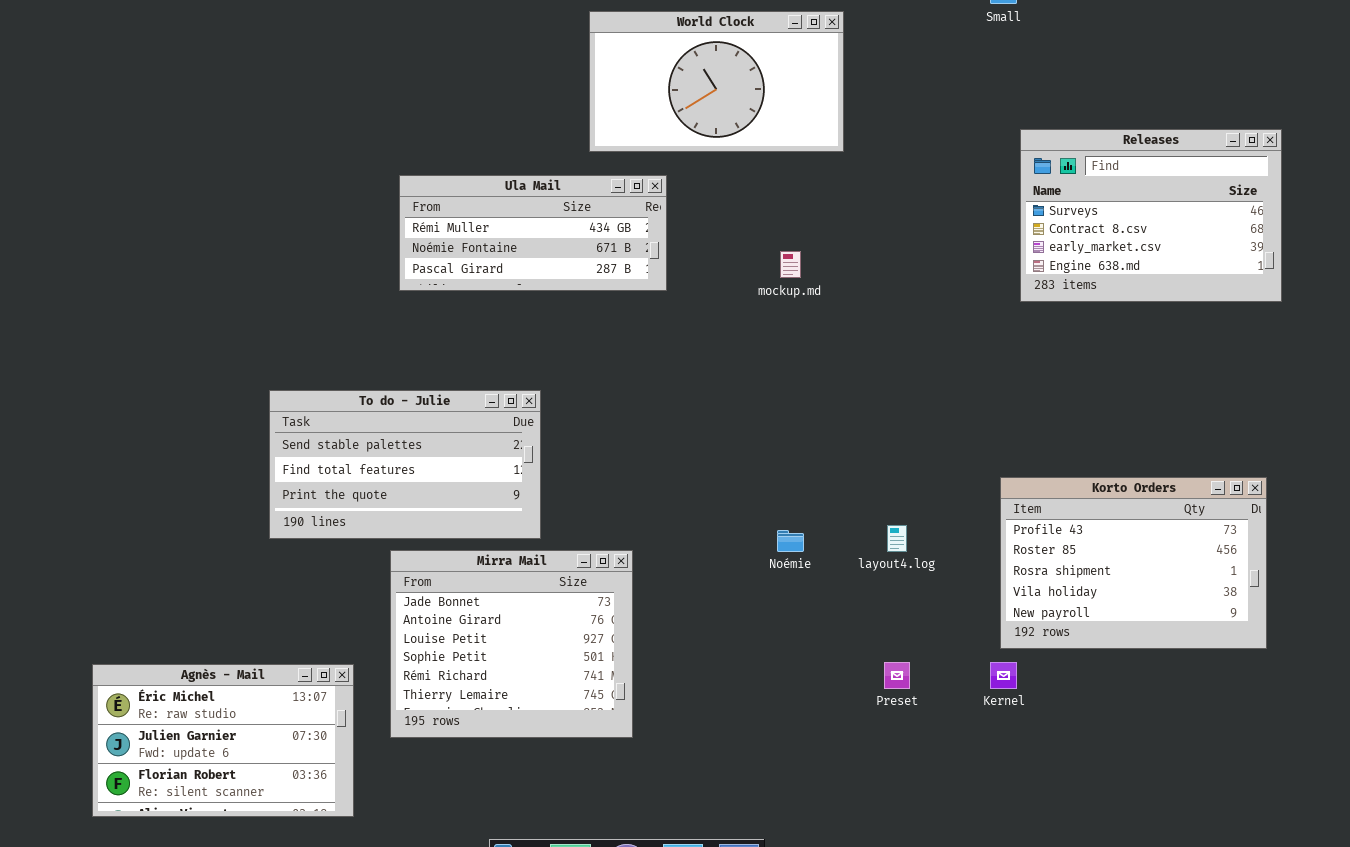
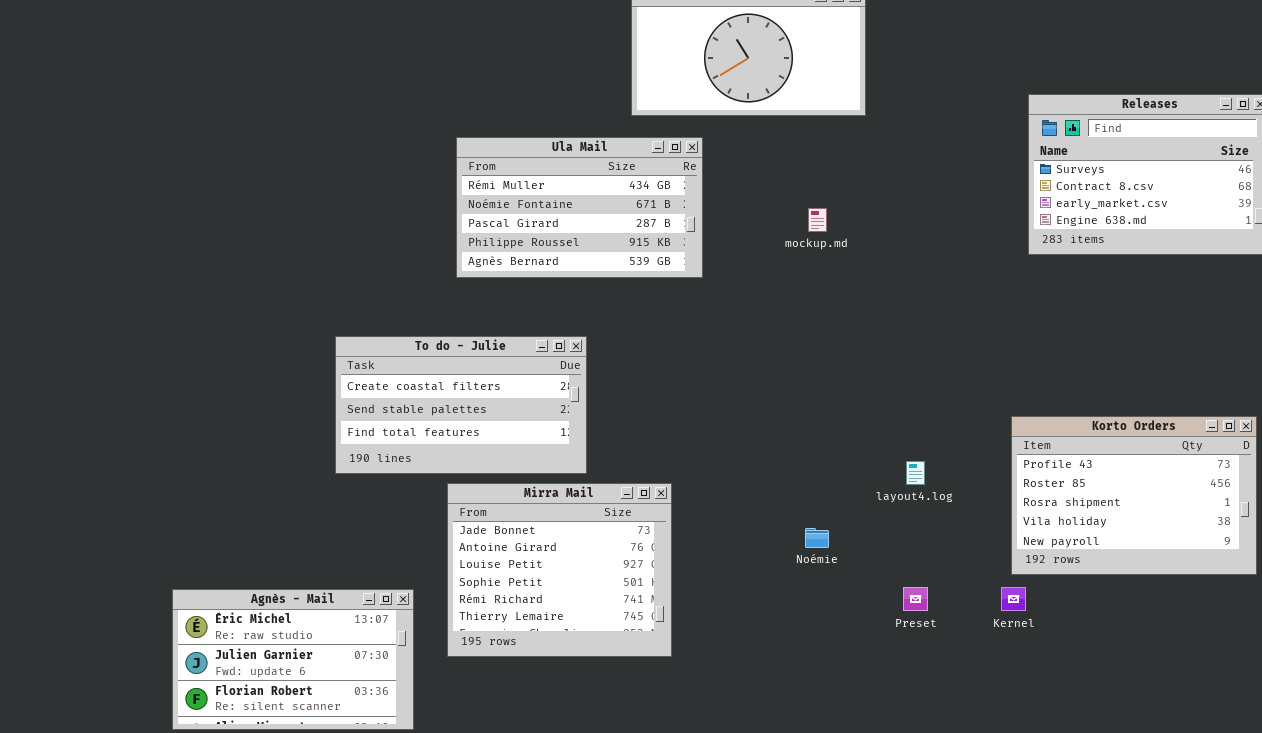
Ula Mail: [399,175,667,291] -> [456,137,703,278], resized
To do - Julie: [269,390,541,539] -> [335,336,587,474], scrolled up 1 row
Noémie: [777,530,804,552] -> [805,528,829,548], moved

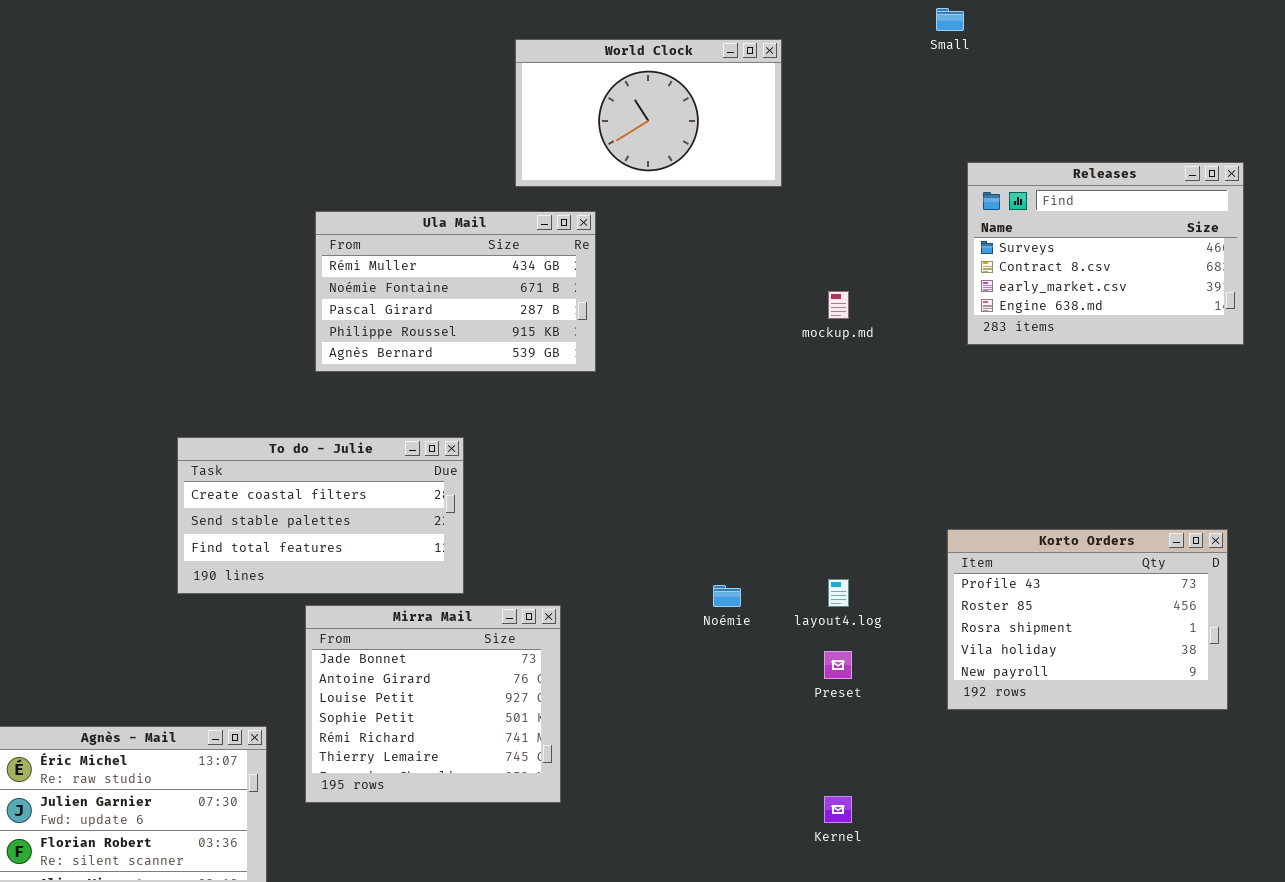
mockup.md: [808,208,827,232] -> [828,291,849,319], moved
Noémie: [805,528,829,548] -> [713,585,741,607], moved
Preset: [903,587,928,611] -> [824,651,852,679], moved
Kernel: [1001,587,1026,611] -> [824,796,852,823], moved

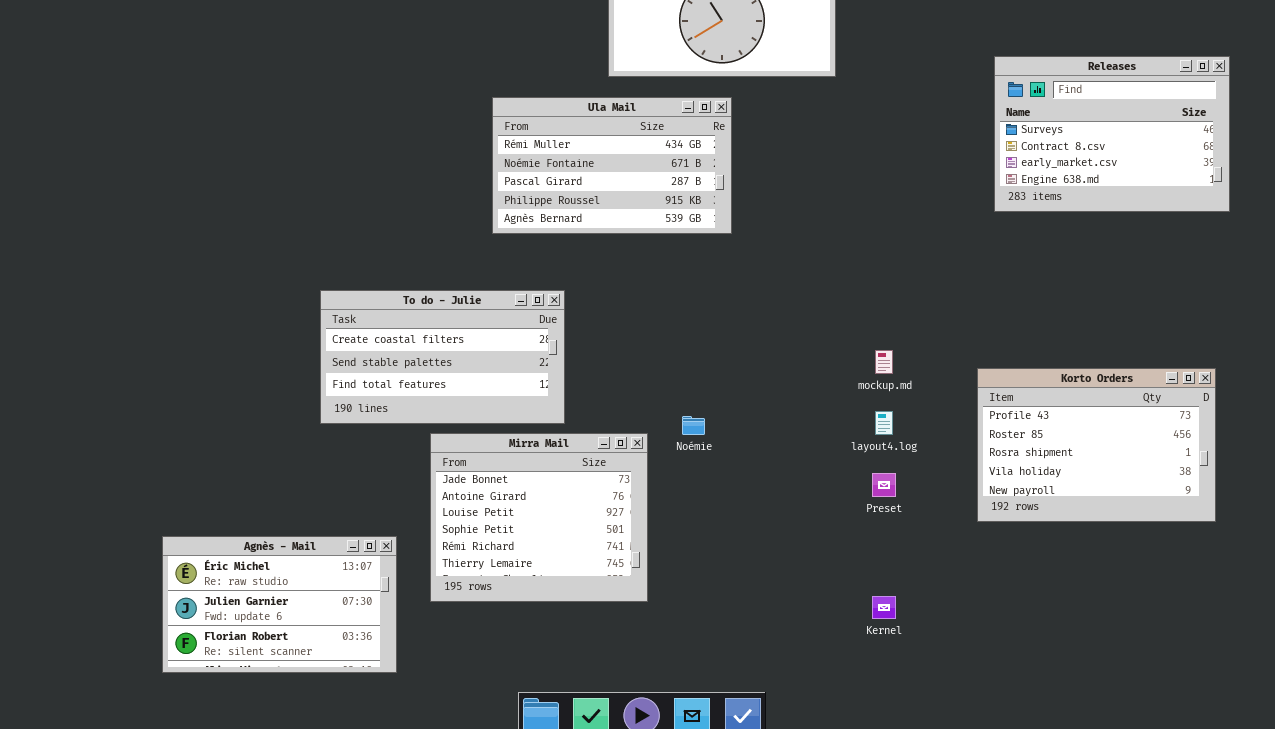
Ula Mail: [315,211,596,372] -> [492,97,732,234], moved
mockup.md: [828,291,849,319] -> [875,350,893,374], moved
Noémie: [713,585,741,607] -> [682,416,705,435], moved

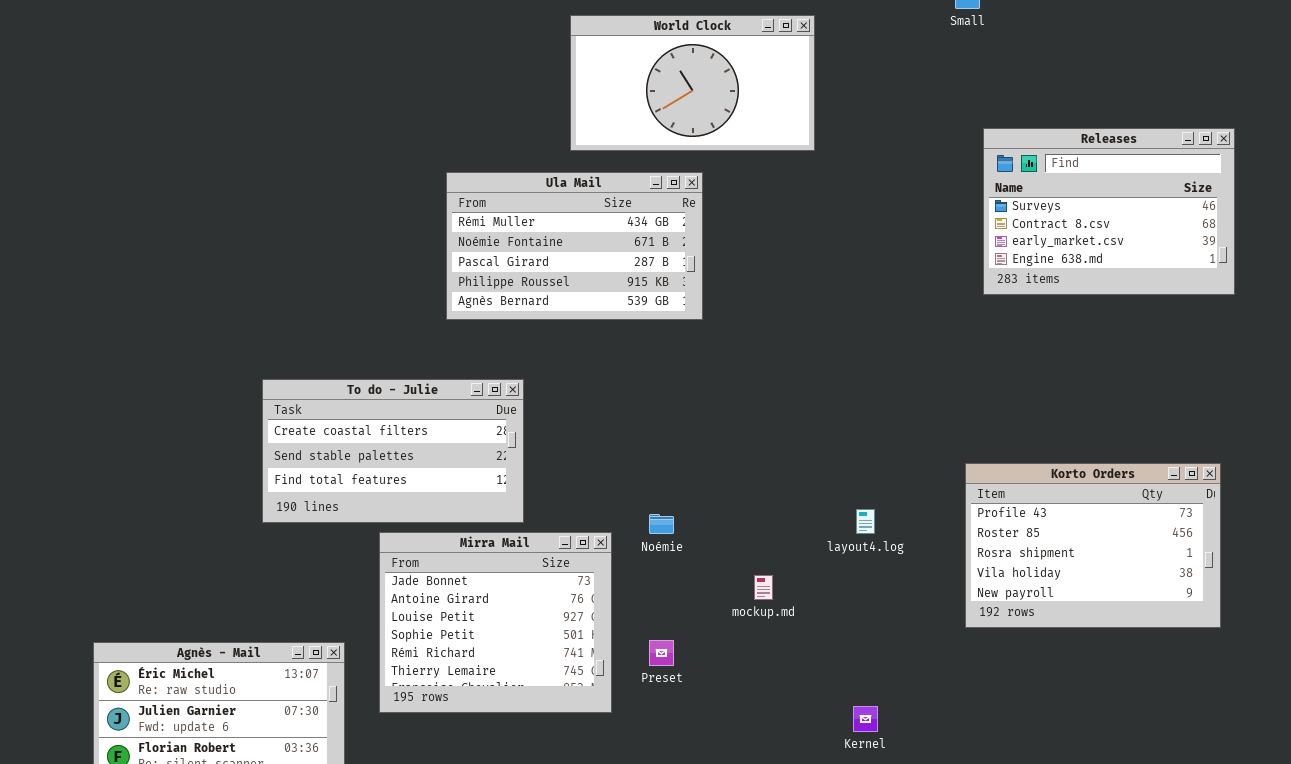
mockup.md: [875,350,893,374] -> [754,575,773,600], moved
Preset: [872,473,896,497] -> [649,640,674,666], moved

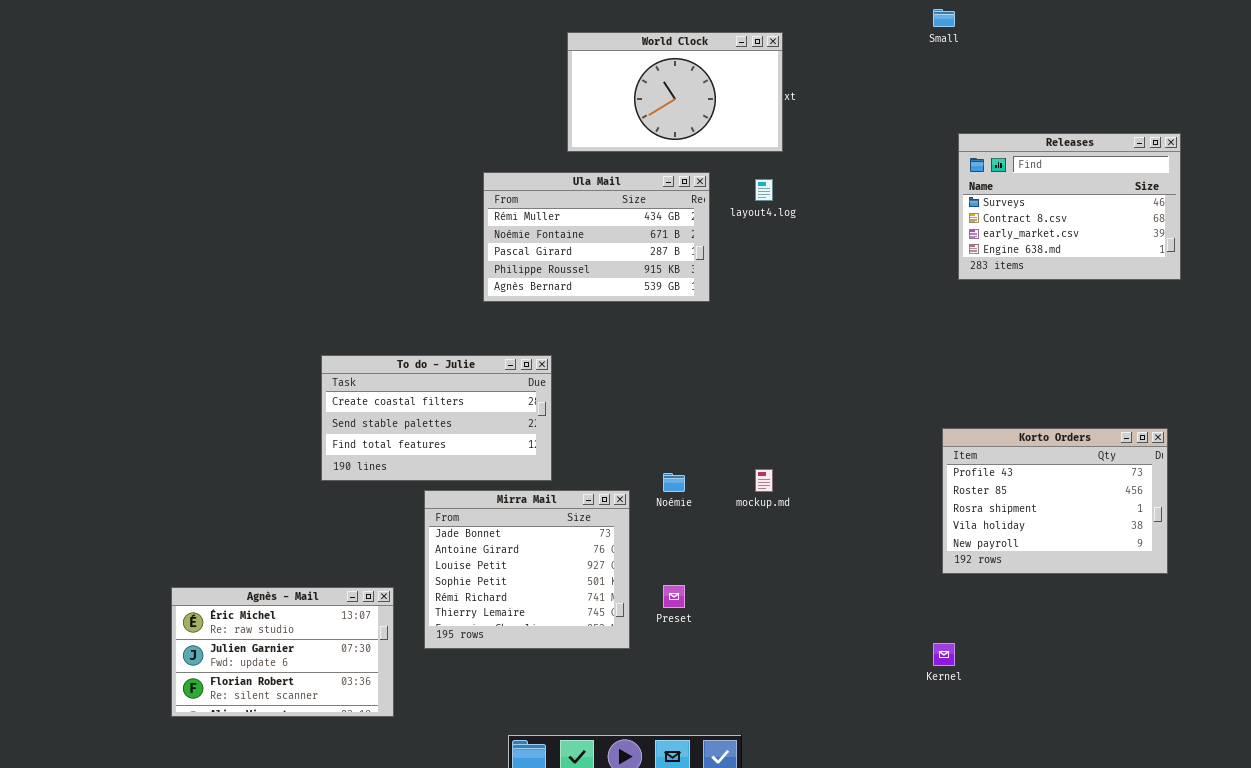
World Clock: [570,15,815,151] -> [567,32,783,152], moved
layout4.log: [856,509,875,534] -> [755,179,773,201], moved
mockup.md: [754,575,773,600] -> [755,469,773,492], moved
Kernel: [853,706,878,732] -> [933,643,955,666], moved

